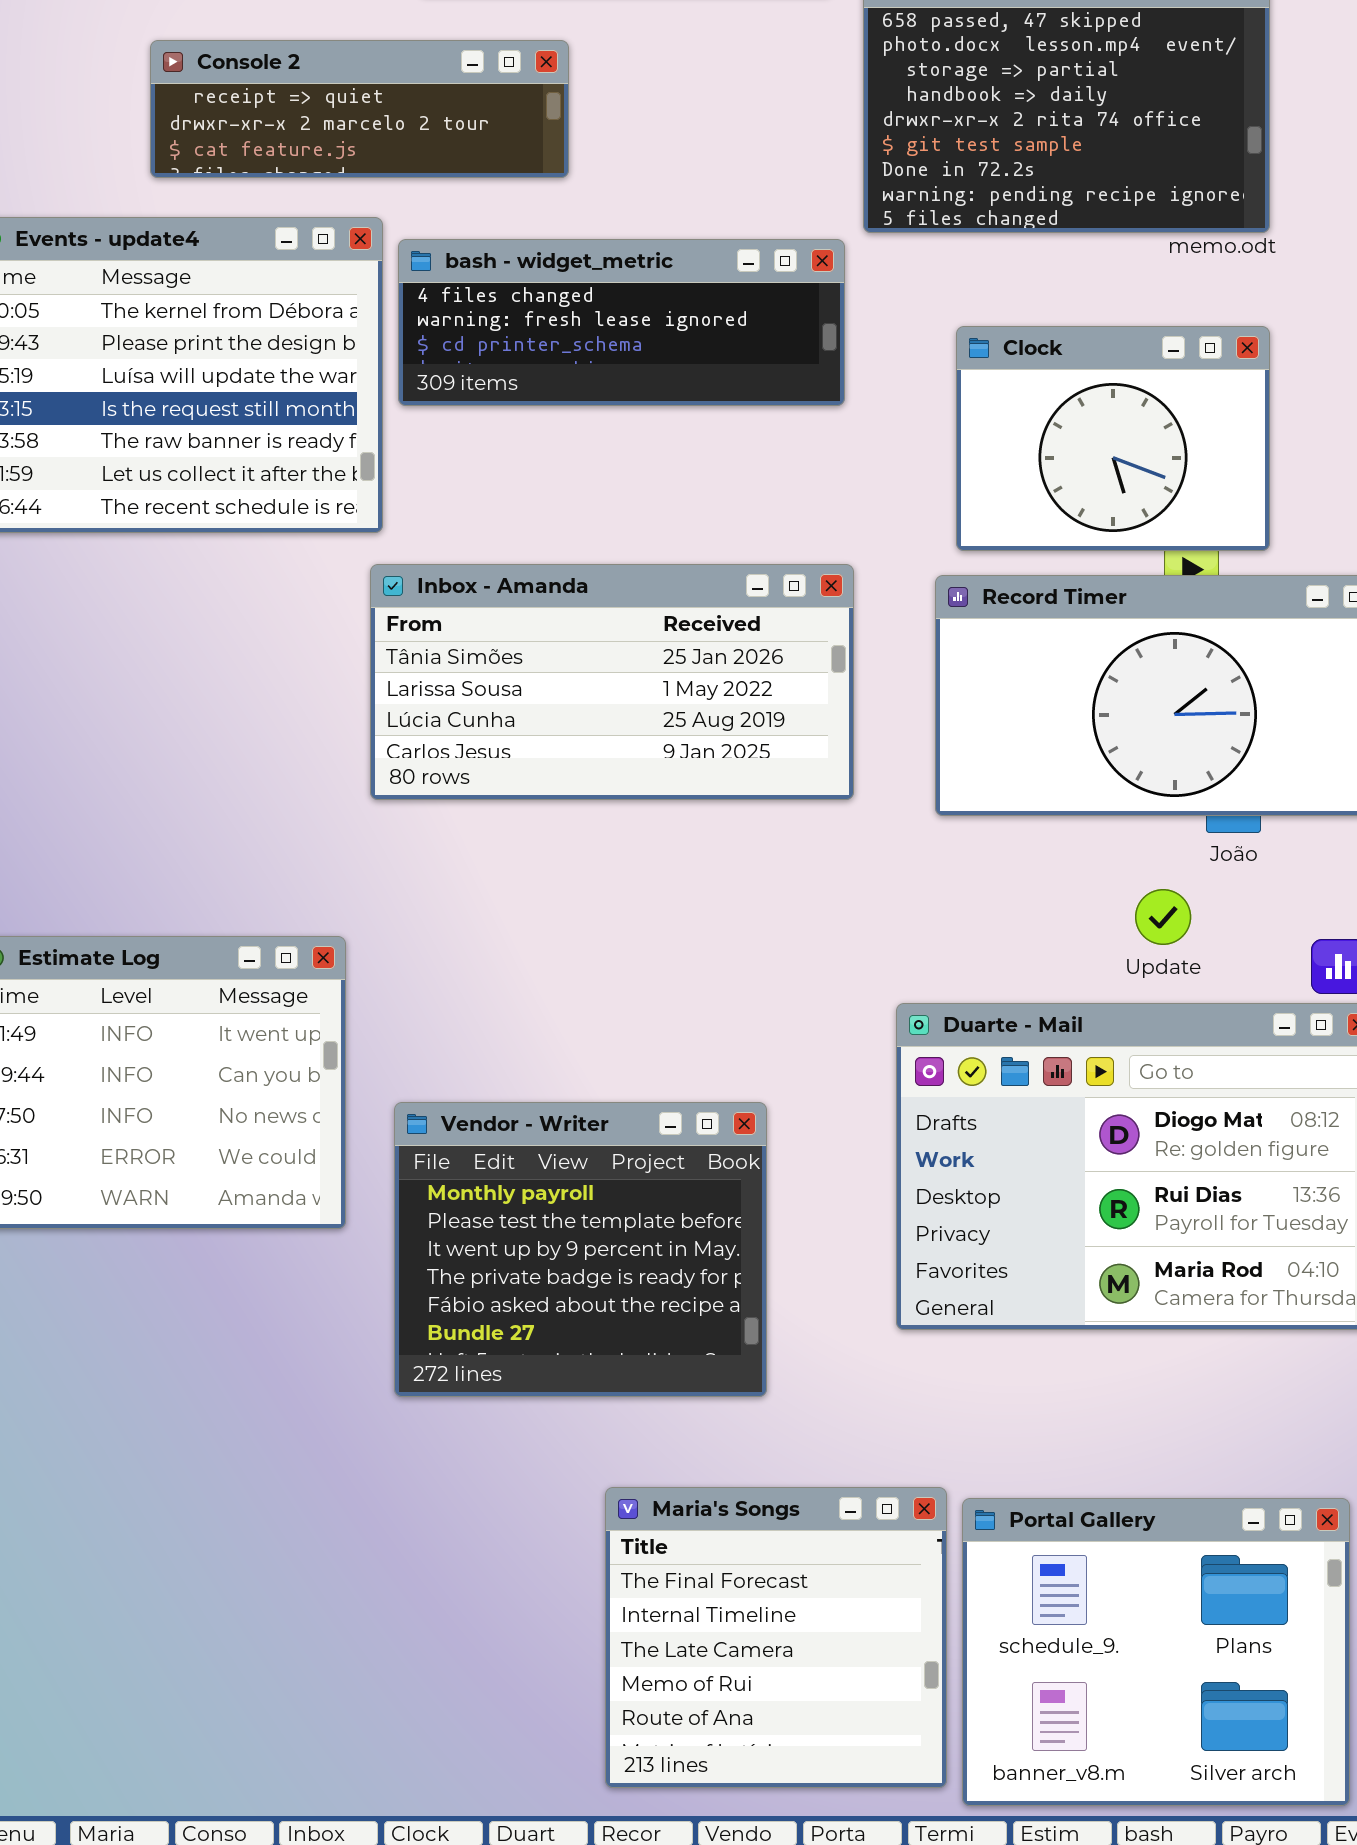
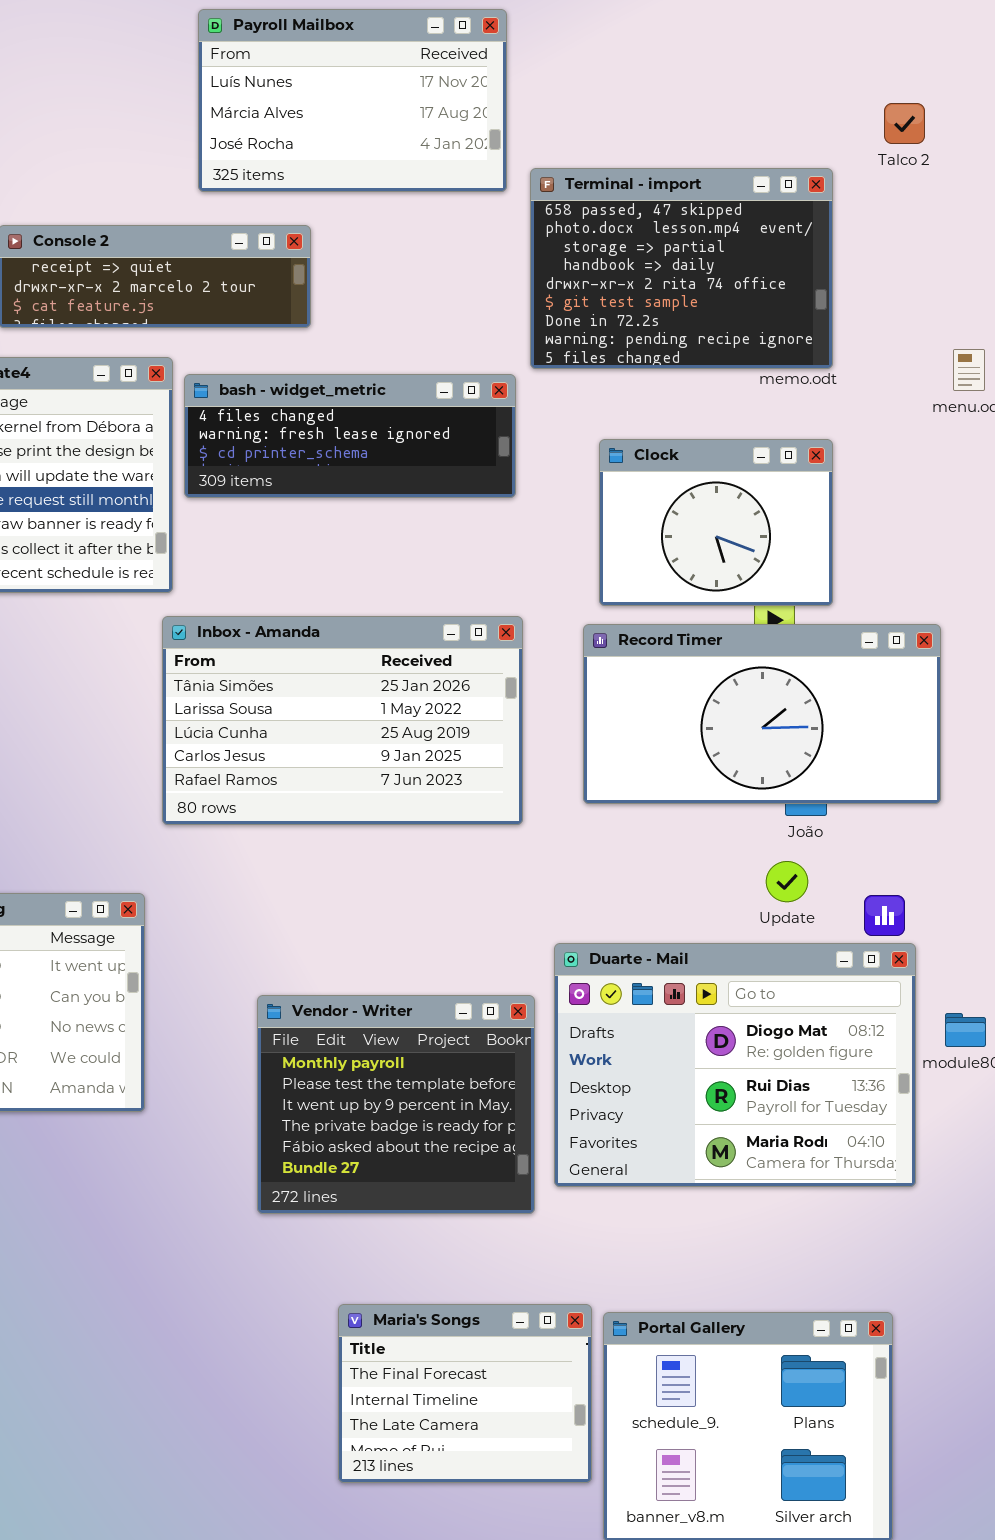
Inbox - Amanda: [370,564,854,800] -> [162,616,523,825], resized
Update: [1135,889,1191,945] -> [766,861,808,902], moved
Vendor - Writer: [394,1102,767,1397] -> [257,995,535,1214], moved
Maria's Songs: [605,1487,947,1788] -> [338,1304,592,1483], resized

